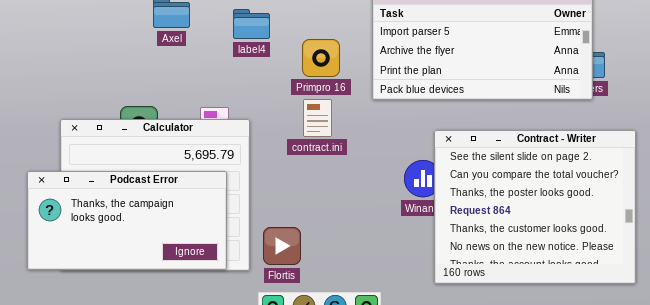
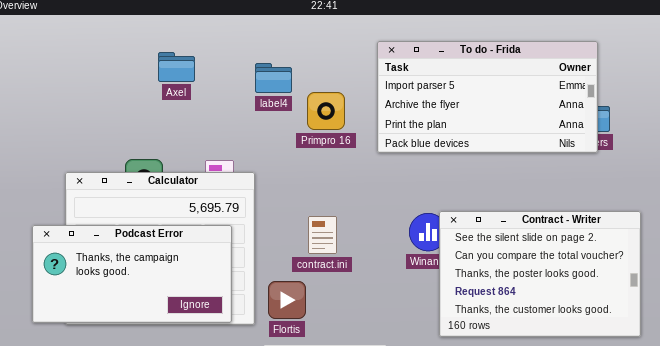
label4: [233,9,270,39] -> [255,63,292,93], moved
contract.ini: [303,99,332,137] -> [308,216,337,254], moved
Contract - Writer: [434,130,636,284] -> [439,211,641,337], resized

